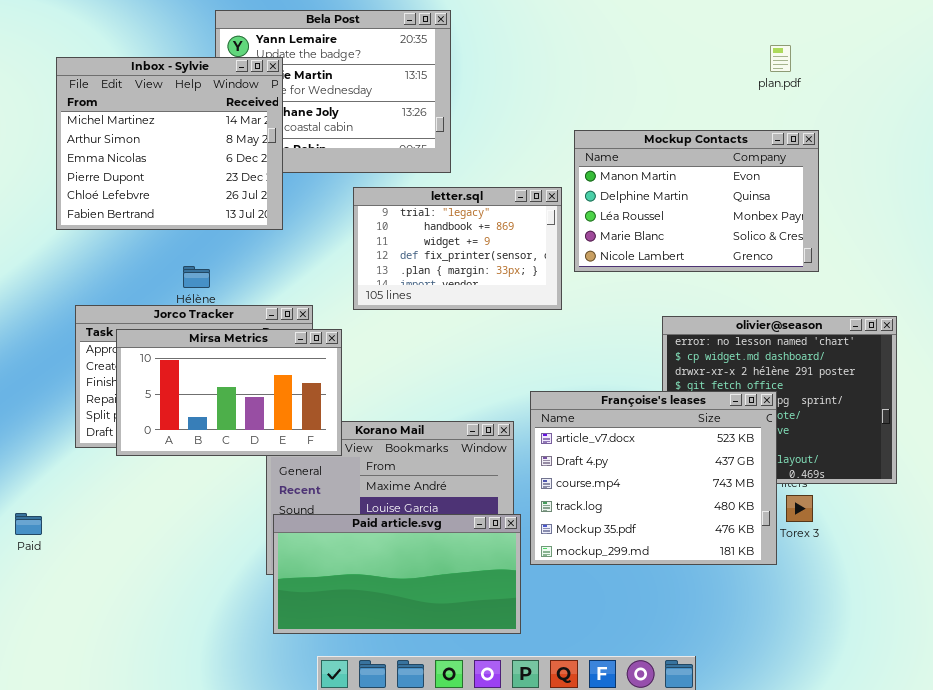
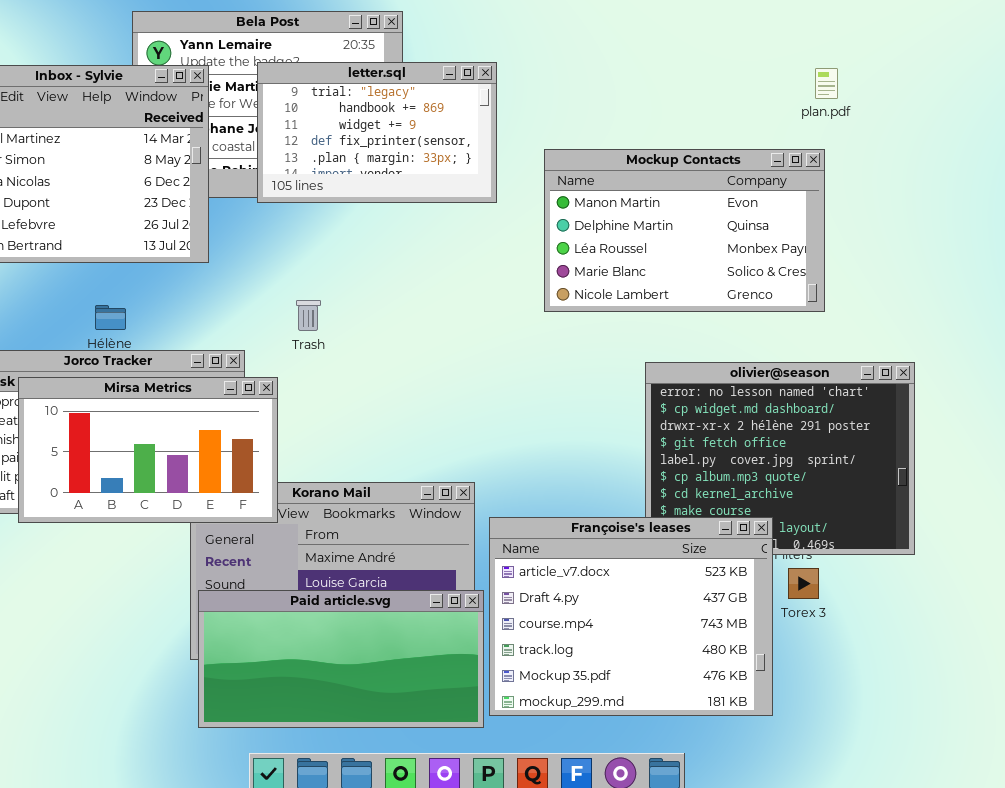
plan.pdf: [770,45,791,72] -> [815,68,838,99], moved
letter.sql: [353,187,562,310] -> [257,62,497,203], moved
Françoise's leases: [530,391,777,565] -> [489,517,773,716], moved

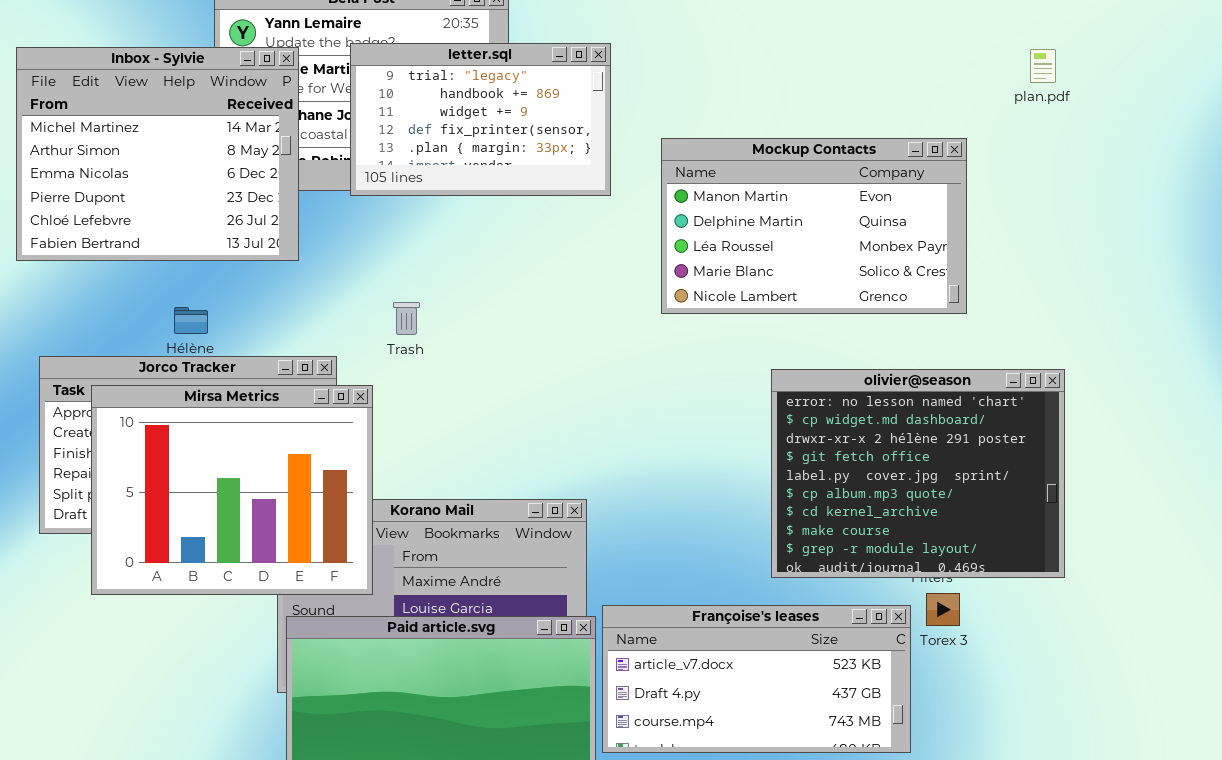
plan.pdf: [815,68,838,99] -> [1030,49,1056,83], moved
Mirsa Metrics: [18,377,278,523] -> [91,385,373,595], resized
Françoise's leases: [489,517,773,716] -> [602,605,911,753], resized

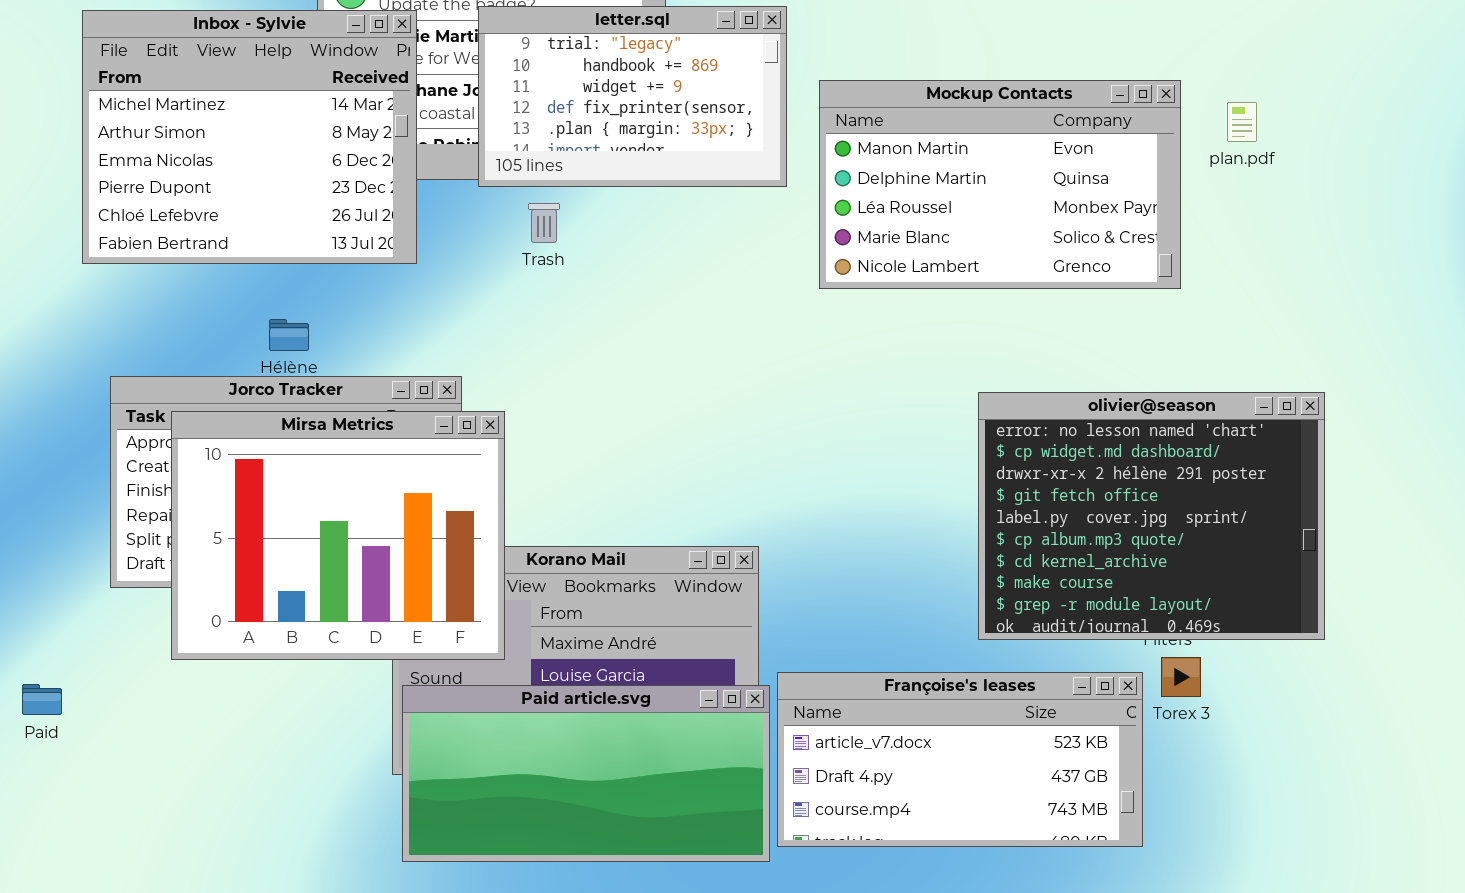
plan.pdf: [1030,49,1056,83] -> [1227,102,1257,142], moved
Mockup Contacts: [661,138,967,314] -> [819,80,1181,289], moved
Trash: [393,302,420,335] -> [528,203,560,243], moved

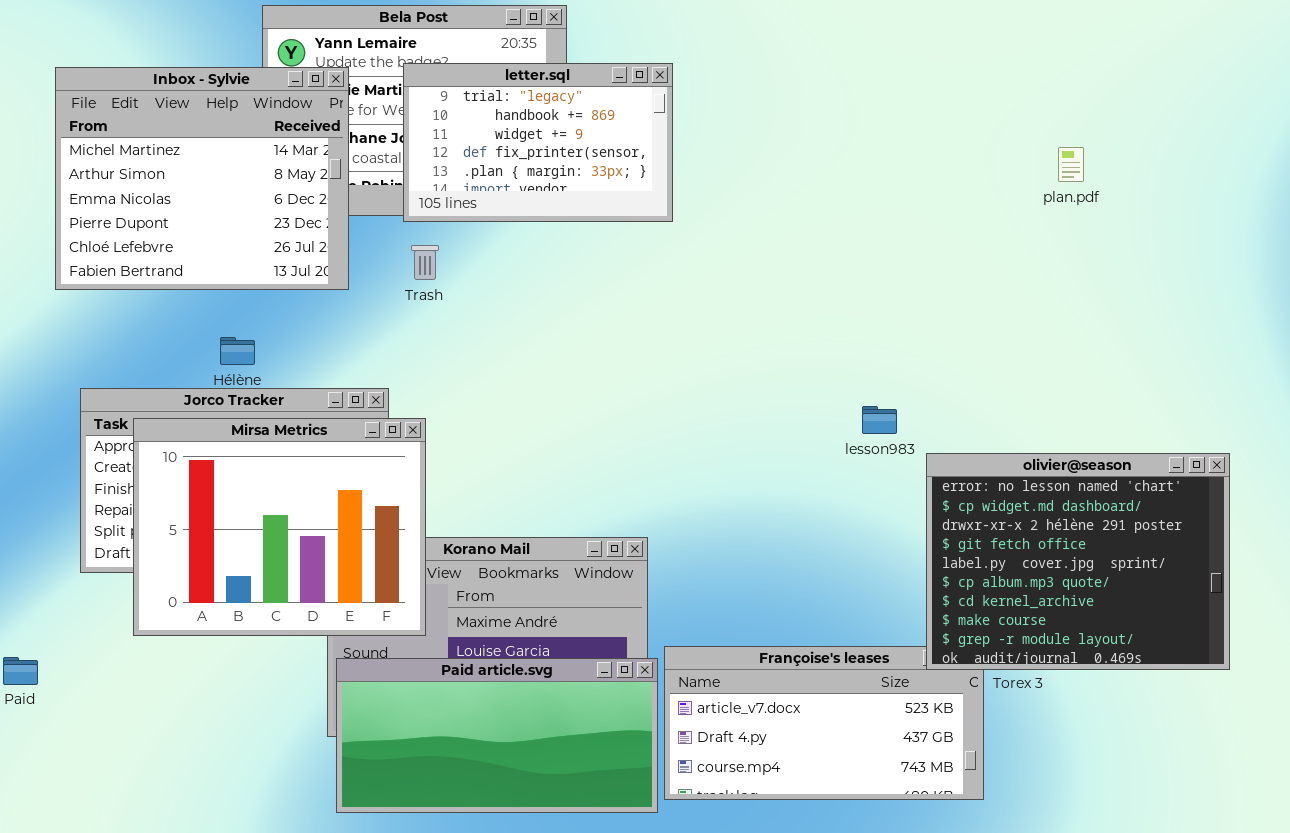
Mockup Contacts: [819,80,1181,289] -> none, closed
Trash: [528,203,560,243] -> [411,245,439,280], moved
olivier@season: [978,392,1325,640] -> [926,453,1230,670], moved

